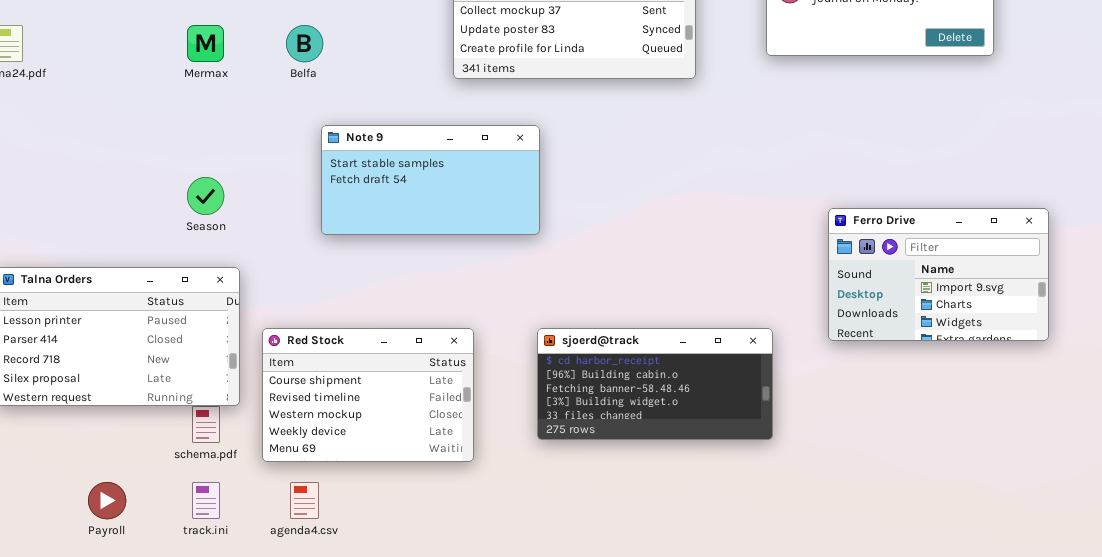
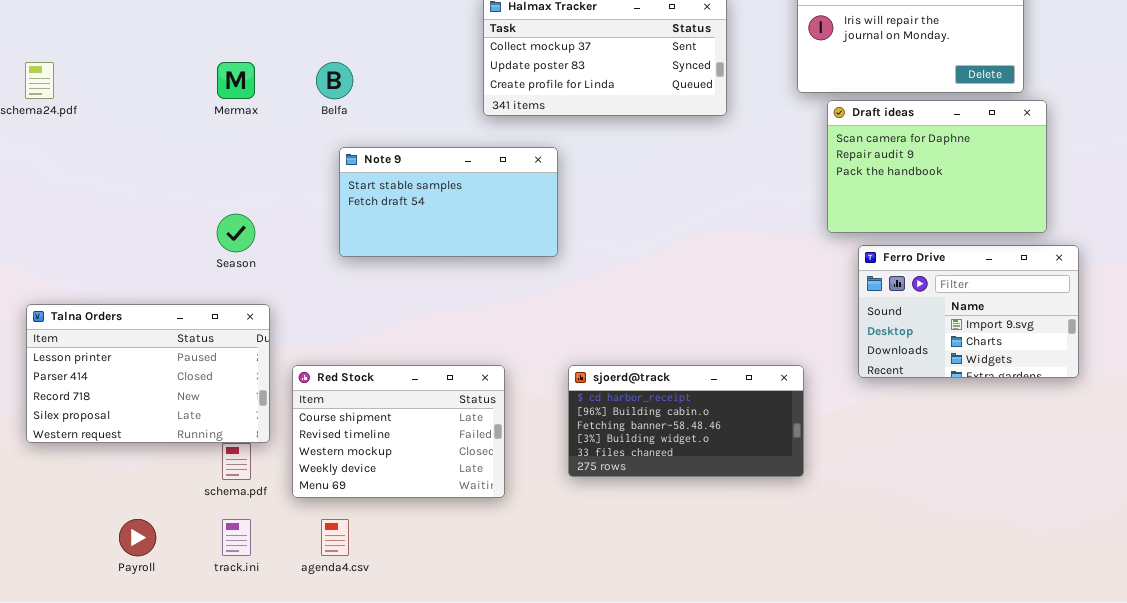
Draft ideas: none -> [827,100,1047,233], opened
Note 9: [321,125,540,235] -> [339,147,558,257], moved

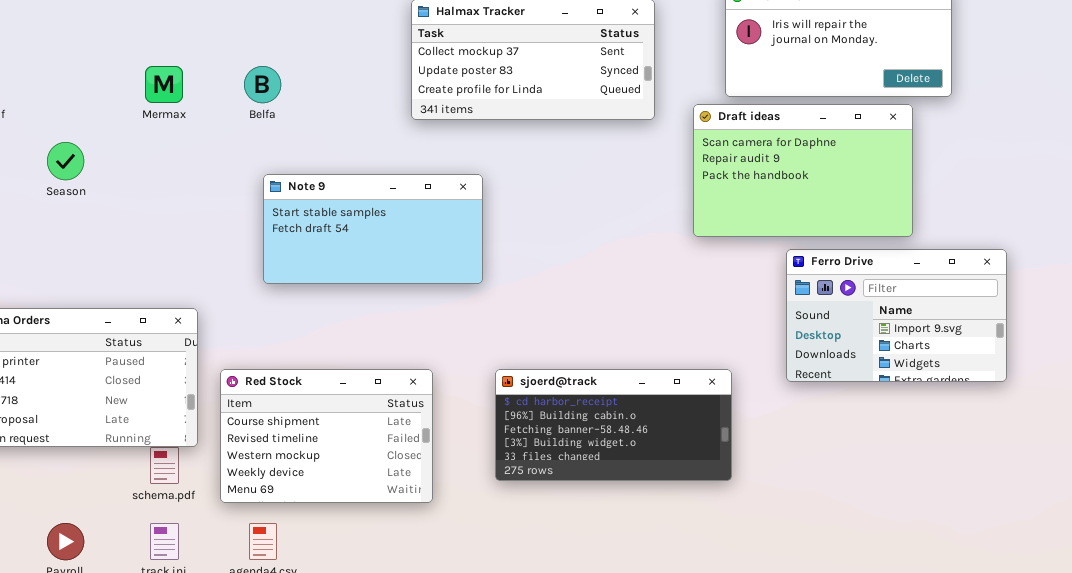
Draft ideas: [827,100,1047,233] -> [693,104,913,237], moved
Note 9: [339,147,558,257] -> [263,174,483,284], moved
Season: [217,214,255,252] -> [47,142,84,180], moved

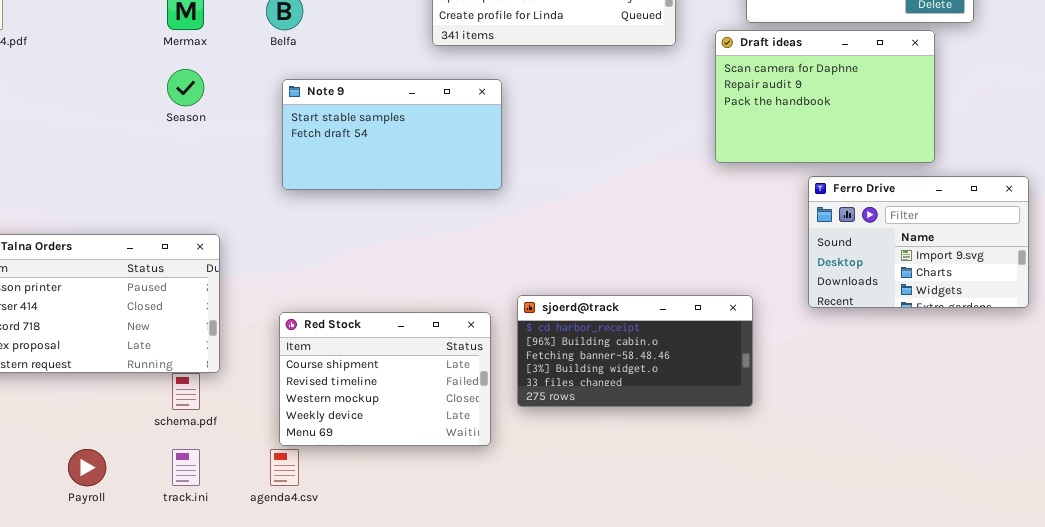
Season: [47,142,84,180] -> [167,69,204,106], moved
Note 9: [263,174,483,284] -> [282,79,502,190], moved
Red Stock: [220,369,433,503] -> [279,312,491,446], moved

